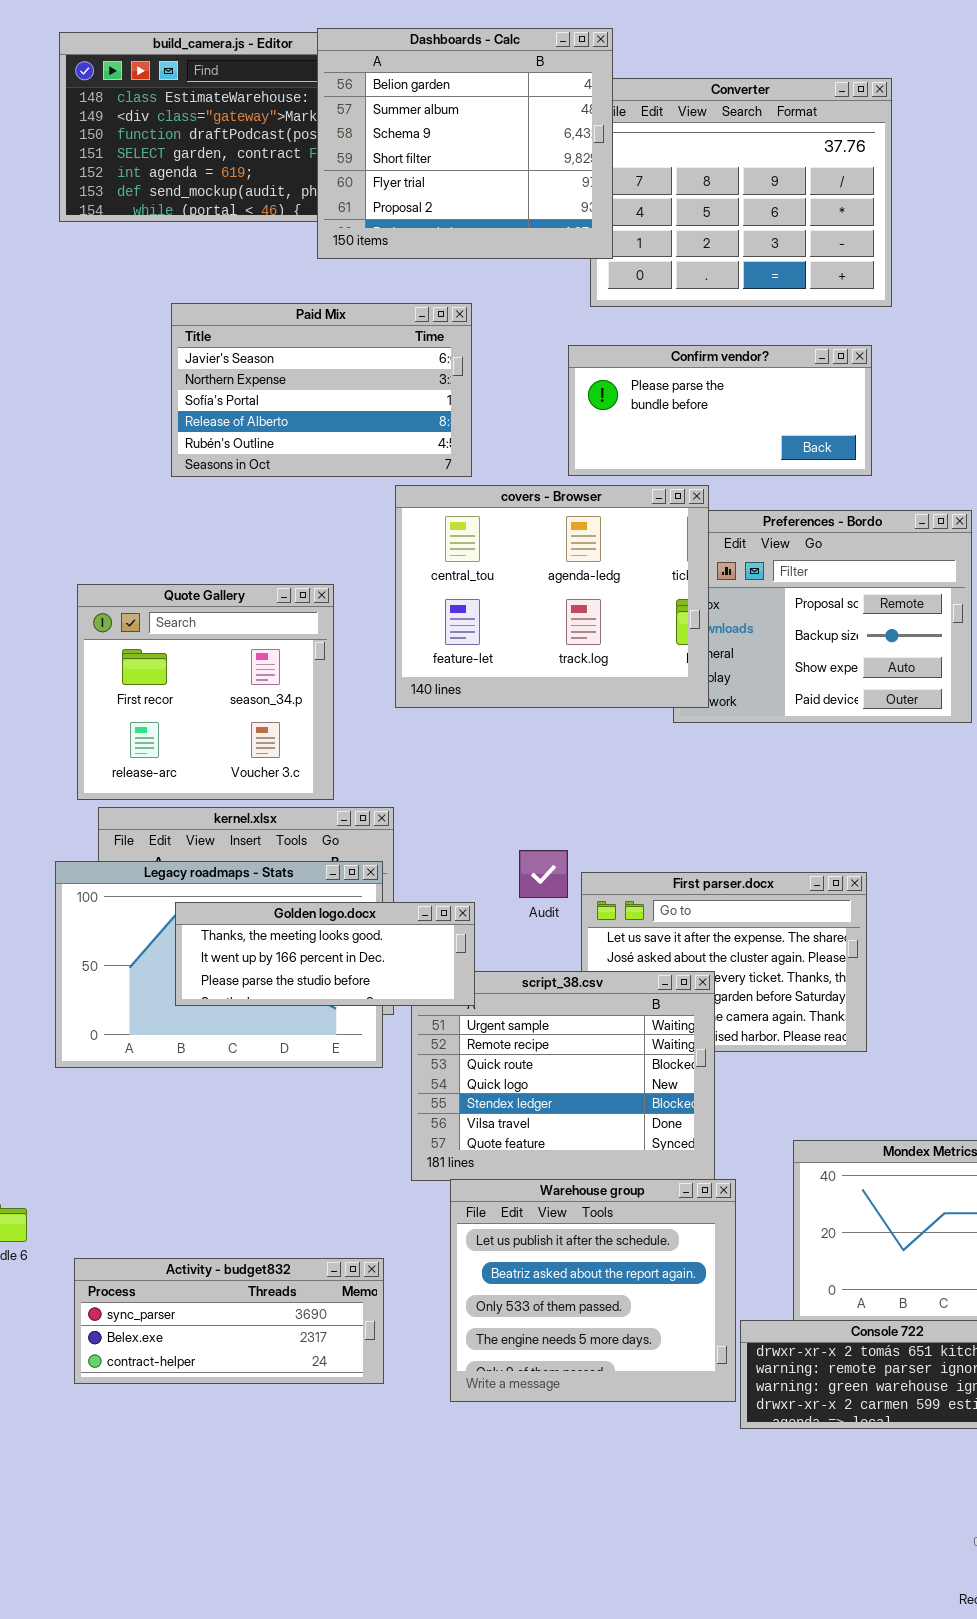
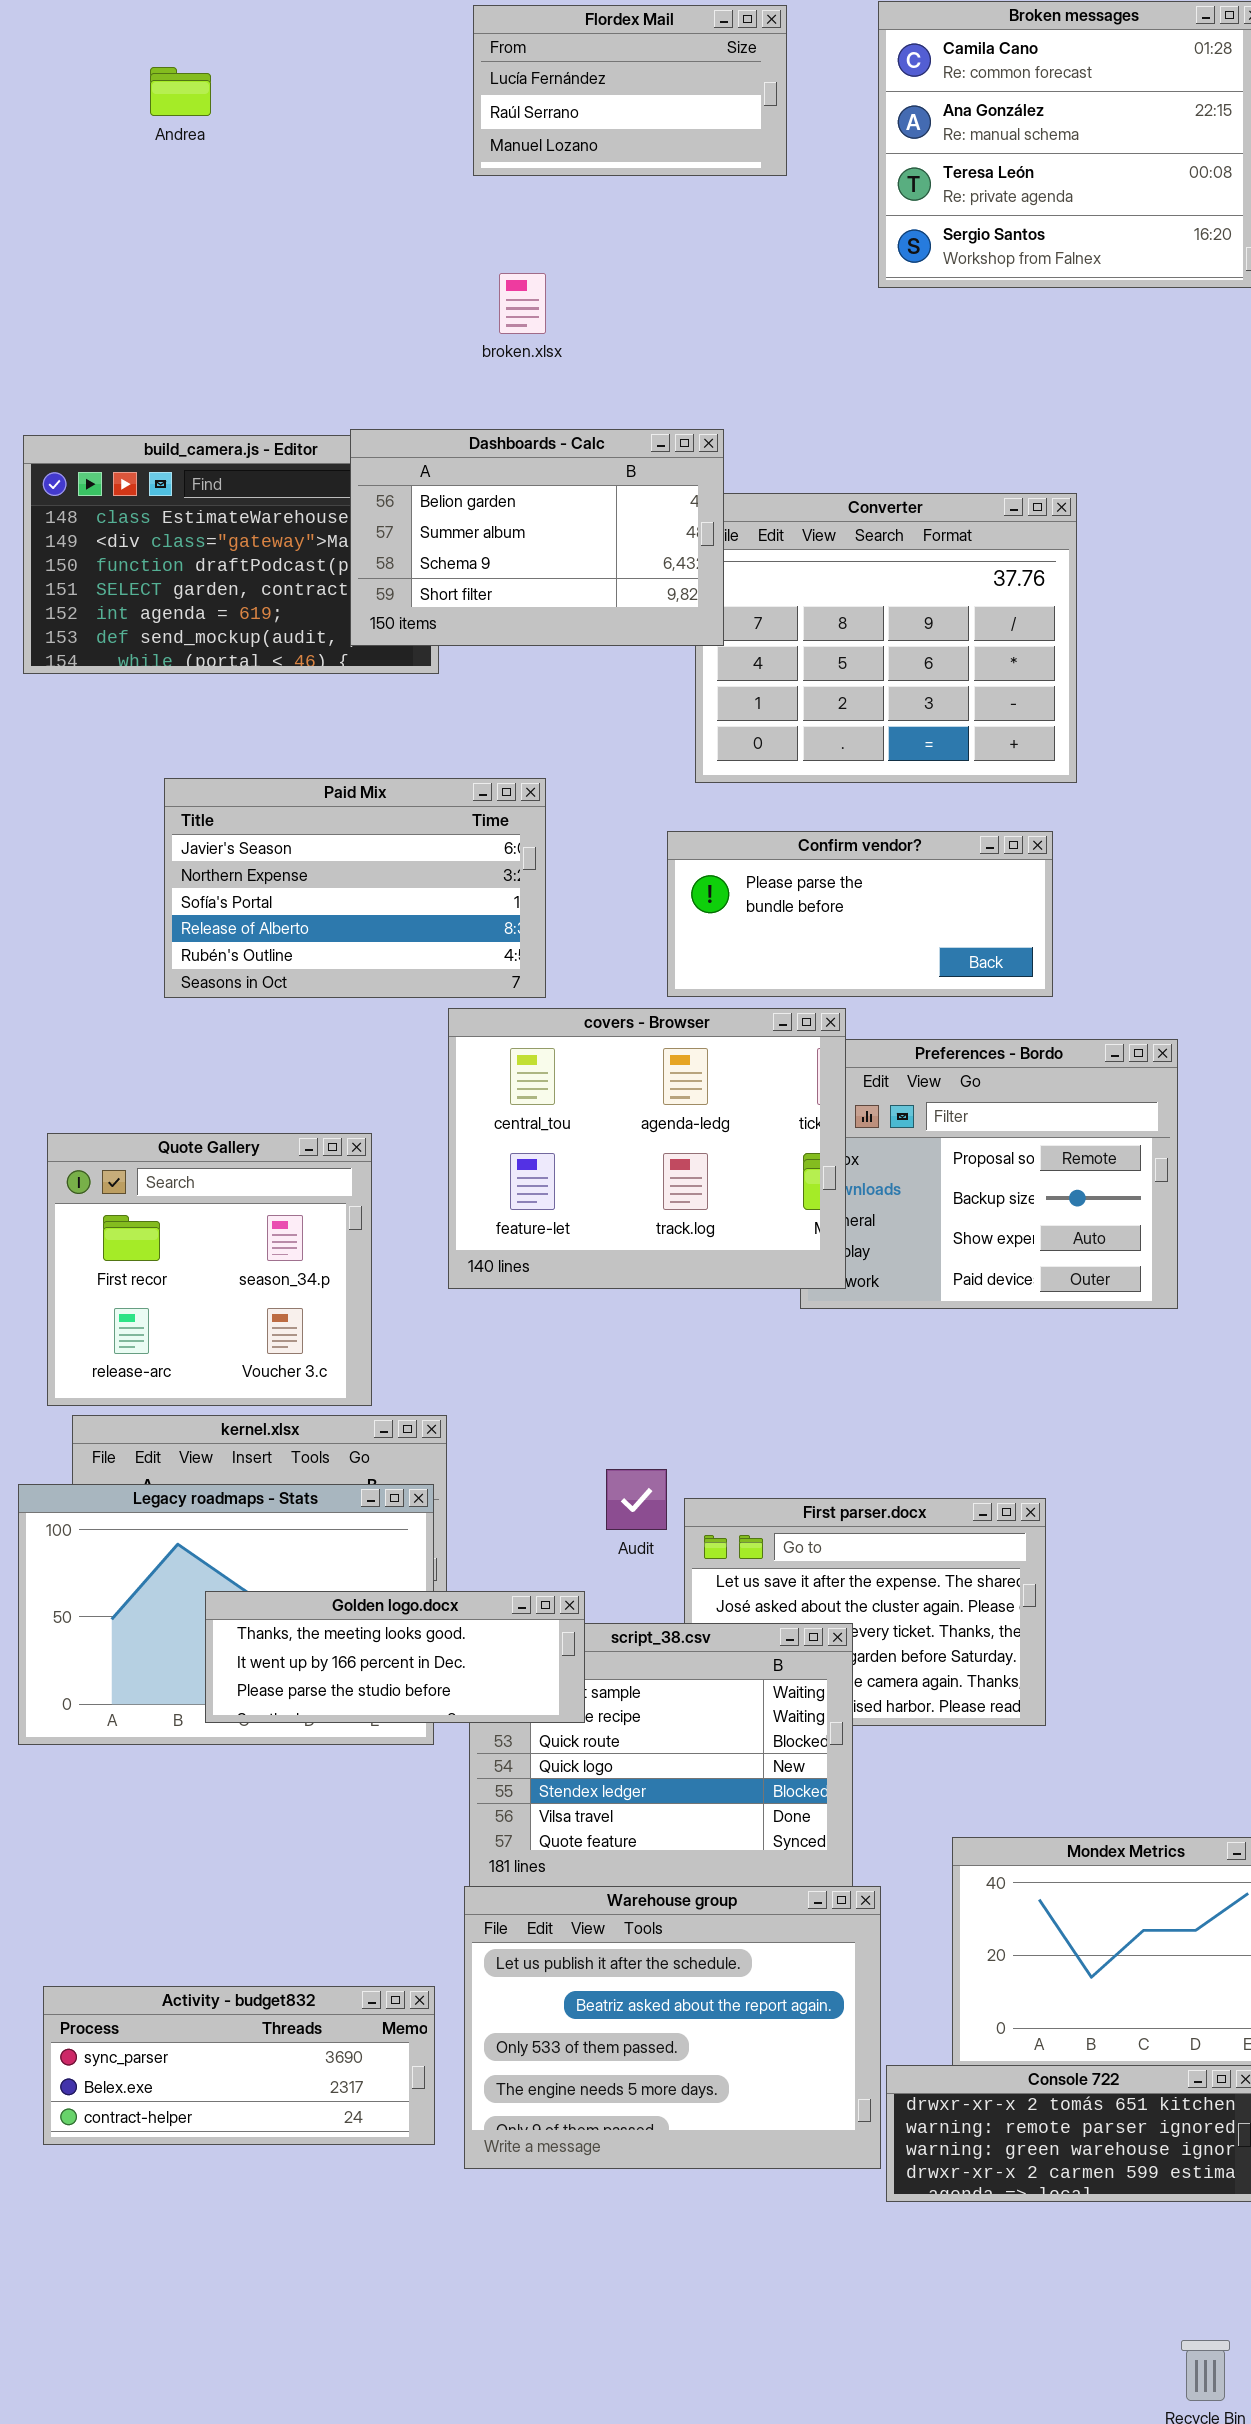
Dashboards - Calc: [317,28,613,259] -> [350,429,724,646], resized
Golden logo.docx: [175,902,475,1006] -> [205,1591,585,1723], moved
Warehouse group: [450,1179,736,1402] -> [464,1886,881,2169], resized

